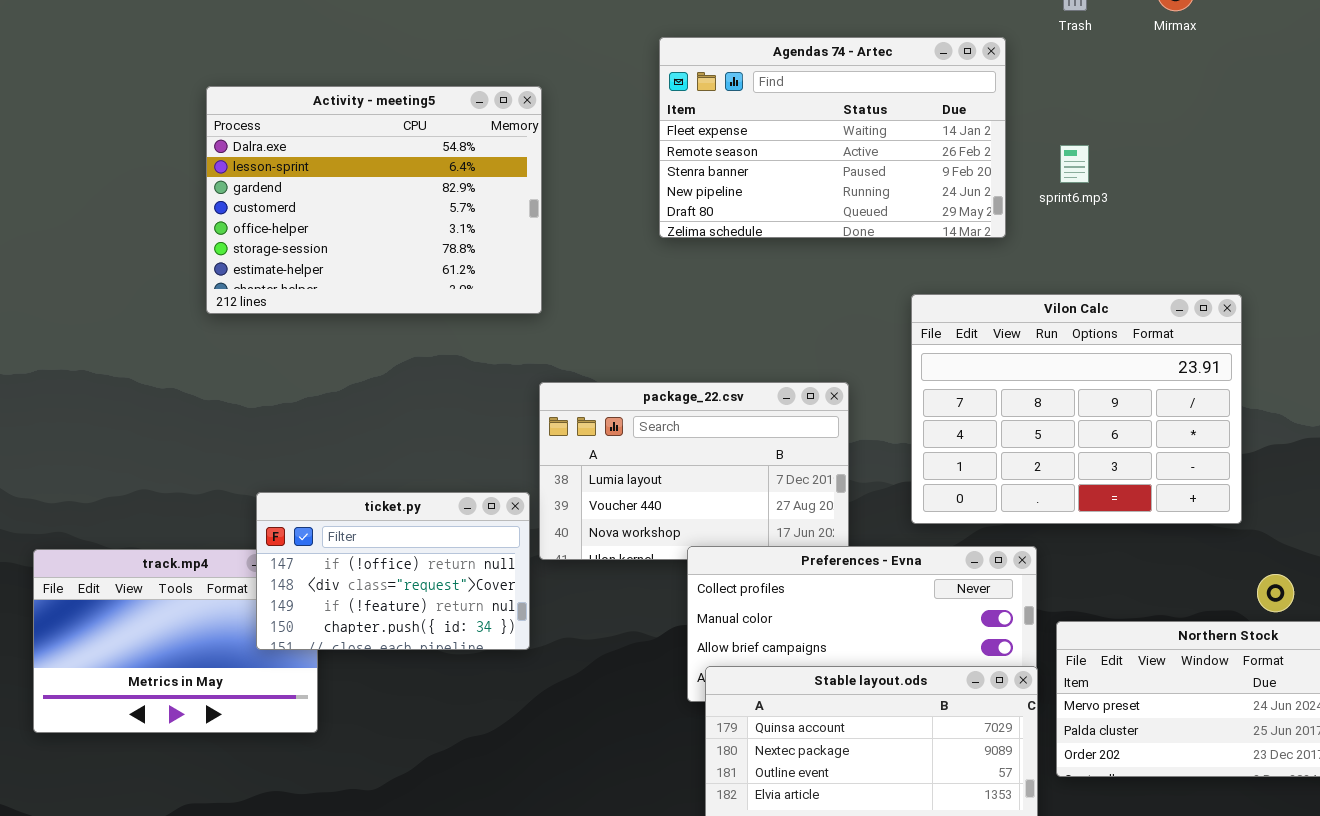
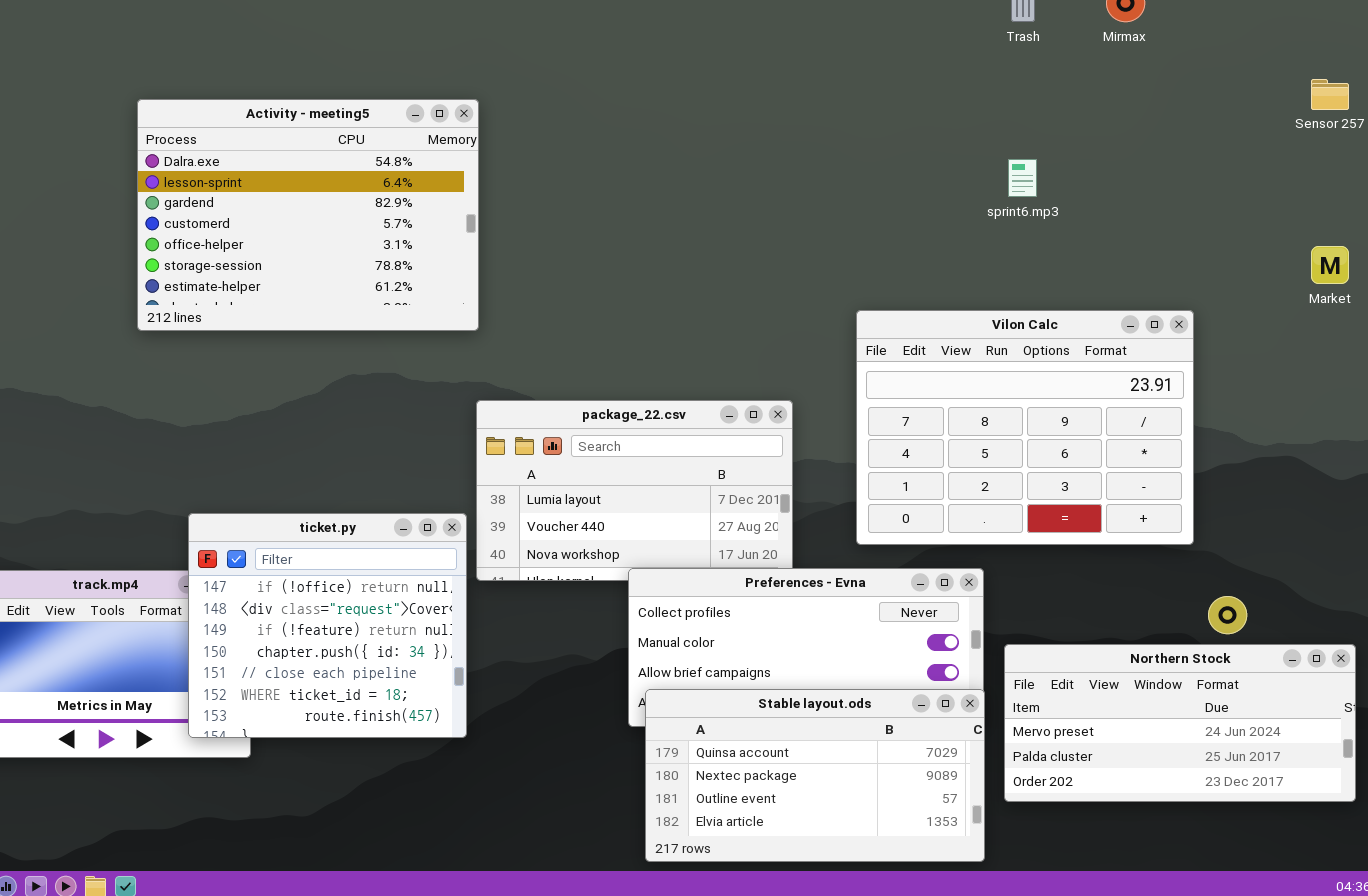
Agendas 74 - Artec: [659,37,1006,238] -> none, closed
ticket.py: [256,492,530,650] -> [188,513,467,738], resized

